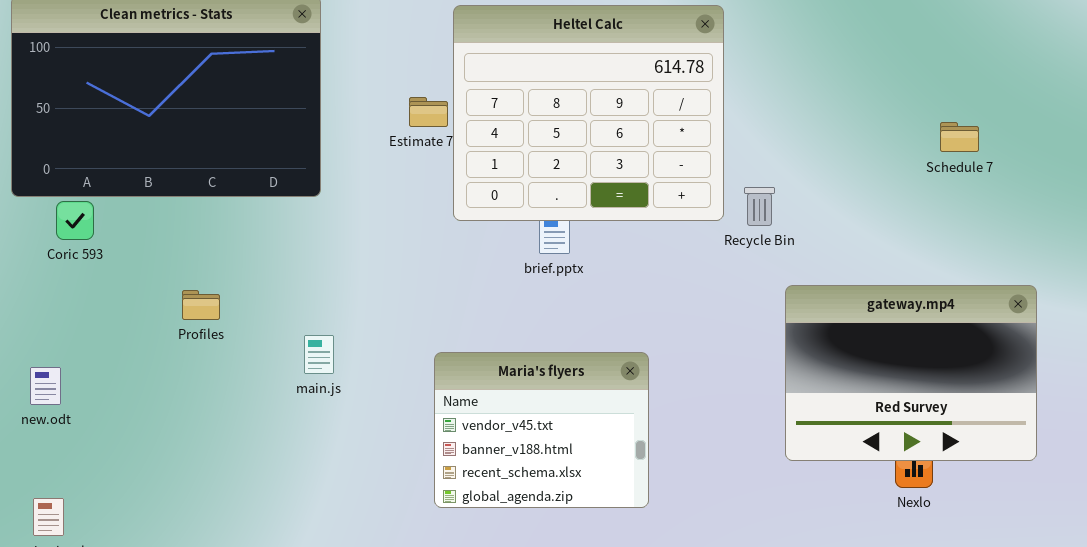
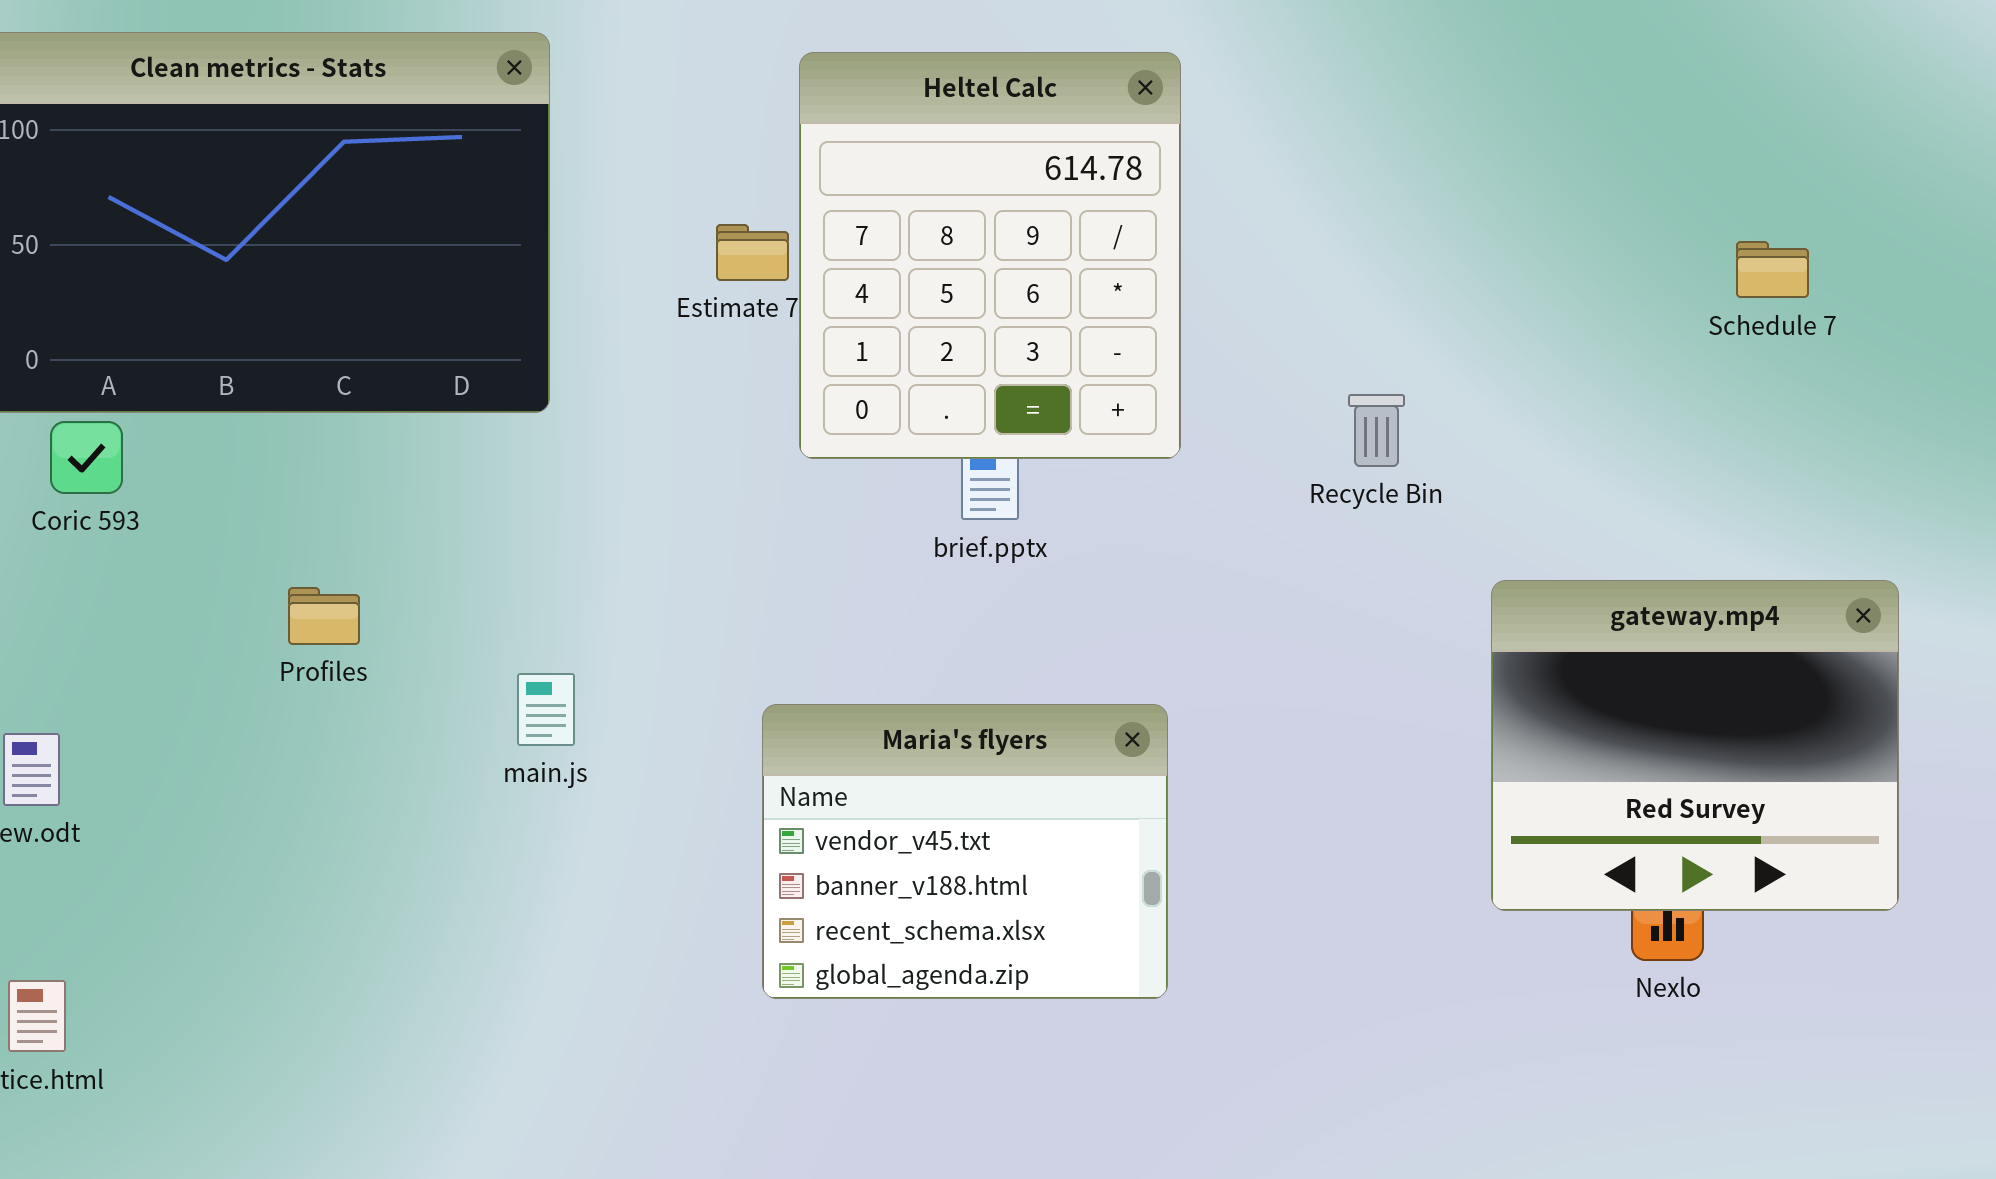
Heltel Calc: [453,5,724,221] -> [799,52,1181,459], resized
Schedule 7: [940,122,979,152] -> [1736,241,1809,298], moved
gateway.mp4: [785,285,1037,461] -> [1491,580,1899,911], resized

